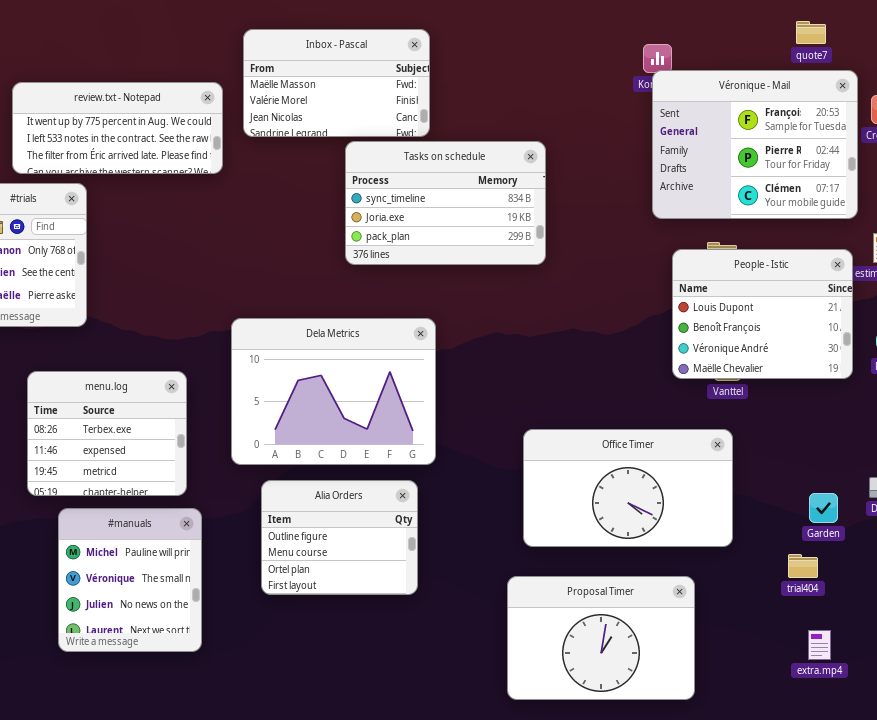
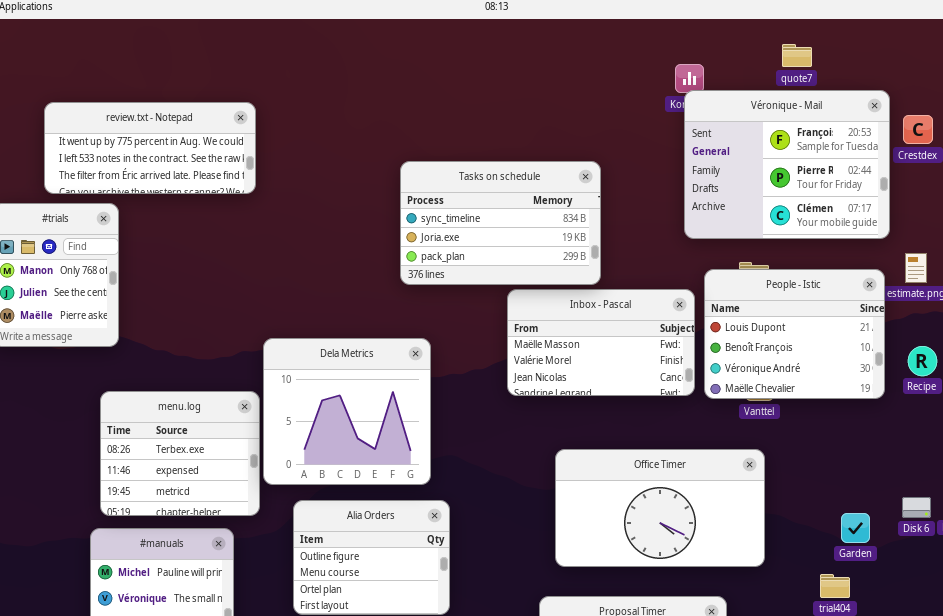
quote7: [796,21,826,44] -> [782,44,812,67], moved
Inbox - Pascal: [243,29,430,137] -> [507,289,695,396], moved
Tasks on schedule: [345,141,546,265] -> [400,161,601,285], moved
Dela Metrics: [231,318,436,465] -> [263,338,431,485], resized
menu.log: [27,371,187,496] -> [100,391,260,516], moved

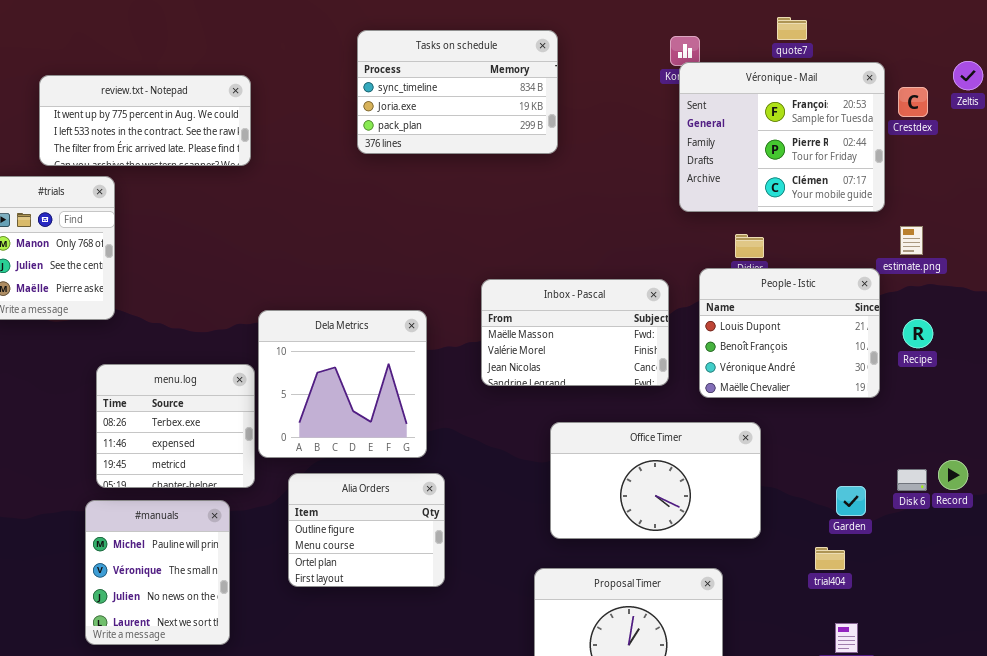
Tasks on schedule: [400,161,601,285] -> [357,30,558,154], moved
People - Istic: [704,269,885,399] -> [699,268,880,398], moved
Inbox - Pascal: [507,289,695,396] -> [481,279,669,386], moved

